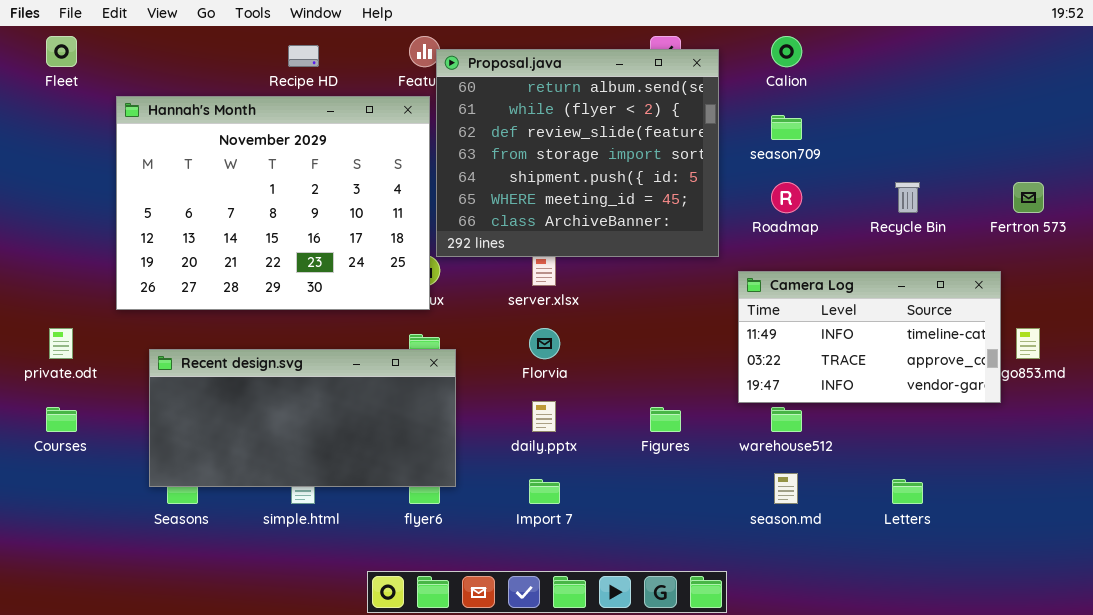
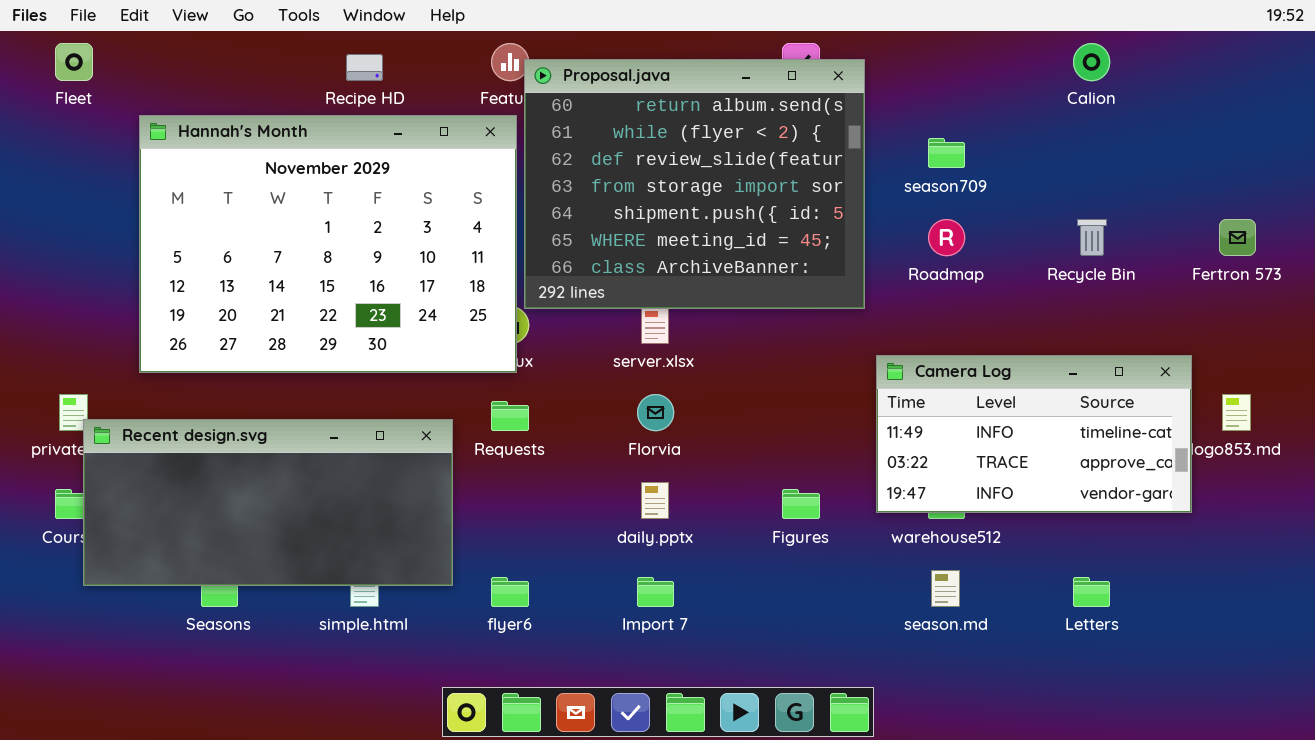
Calion: [771,36,802,67] -> [1073,43,1110,81], moved
Camera Log: [738,271,1001,403] -> [876,355,1192,513], moved
Recent design.svg: [149,349,456,487] -> [83,419,453,586], moved

